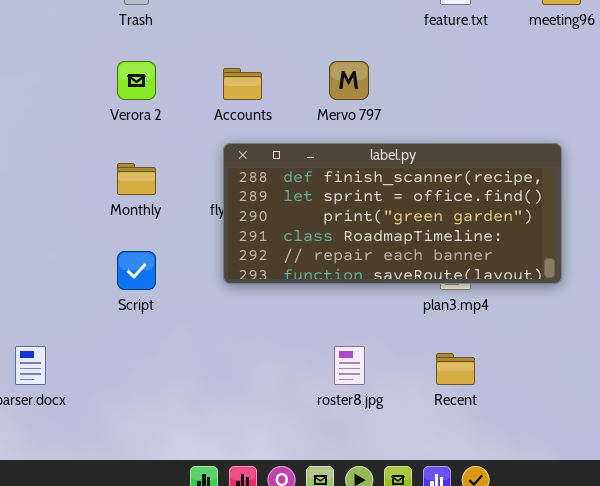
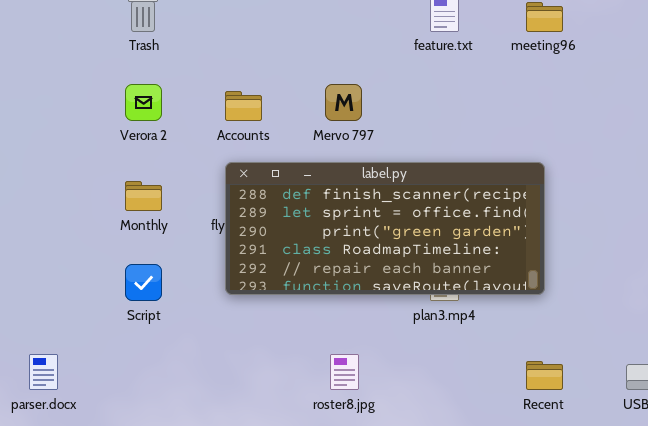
Recent: [436,353,475,385] -> [526,361,563,390], moved

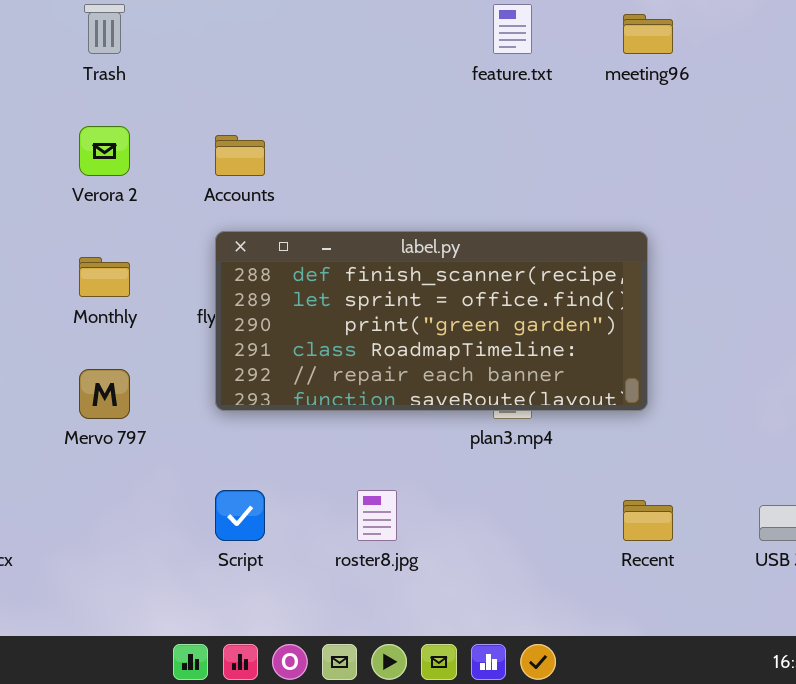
Mervo 797: [325,84,362,121] -> [79,369,130,419], moved
Script: [125,264,162,301] -> [215,490,265,541], moved

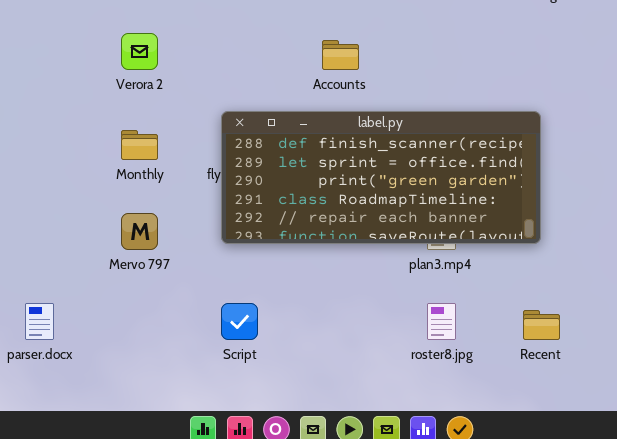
Accounts: [215,135,265,176] -> [322,40,359,70], moved
roster8.jpg: [357,490,397,541] -> [427,303,456,340], moved

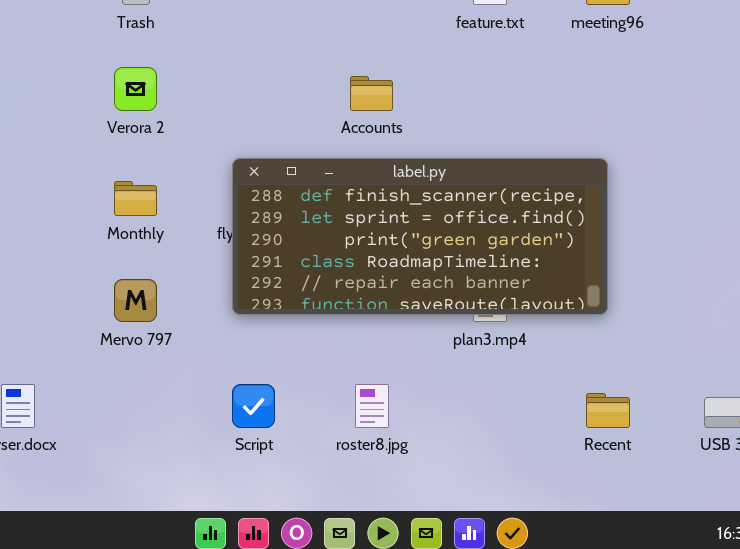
roster8.jpg: [427,303,456,340] -> [355,384,389,428], moved

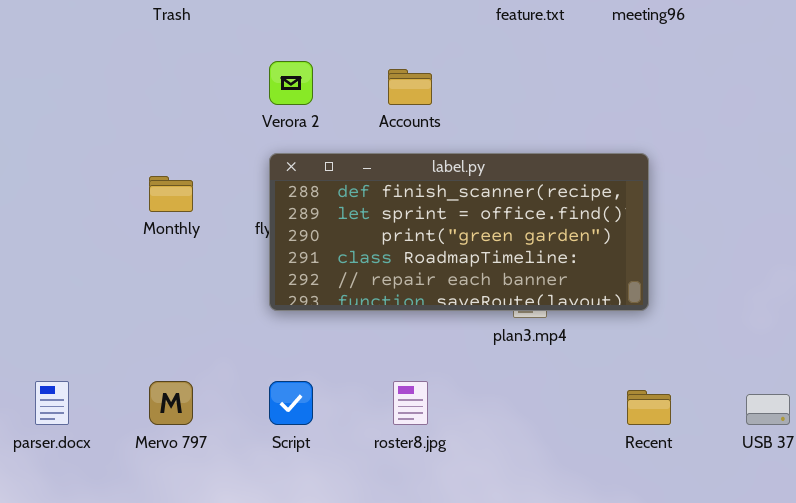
Verora 2: [114,67,157,111] -> [269,61,313,105], moved
Mervo 797: [114,279,157,322] -> [149,381,193,425], moved

